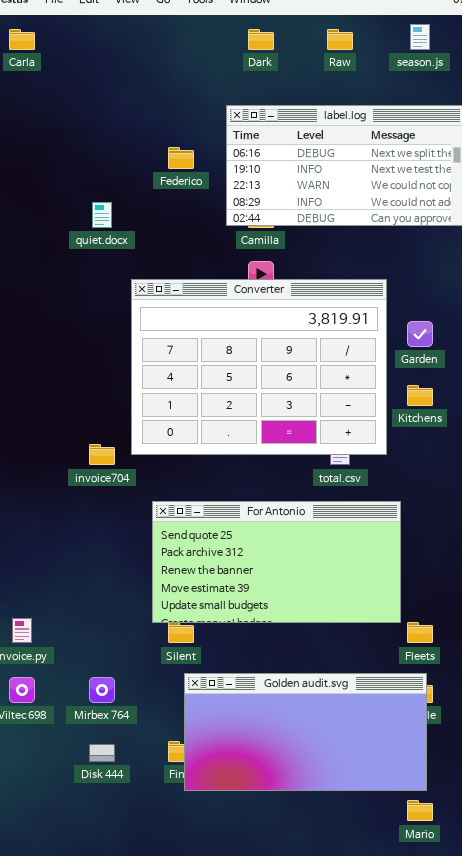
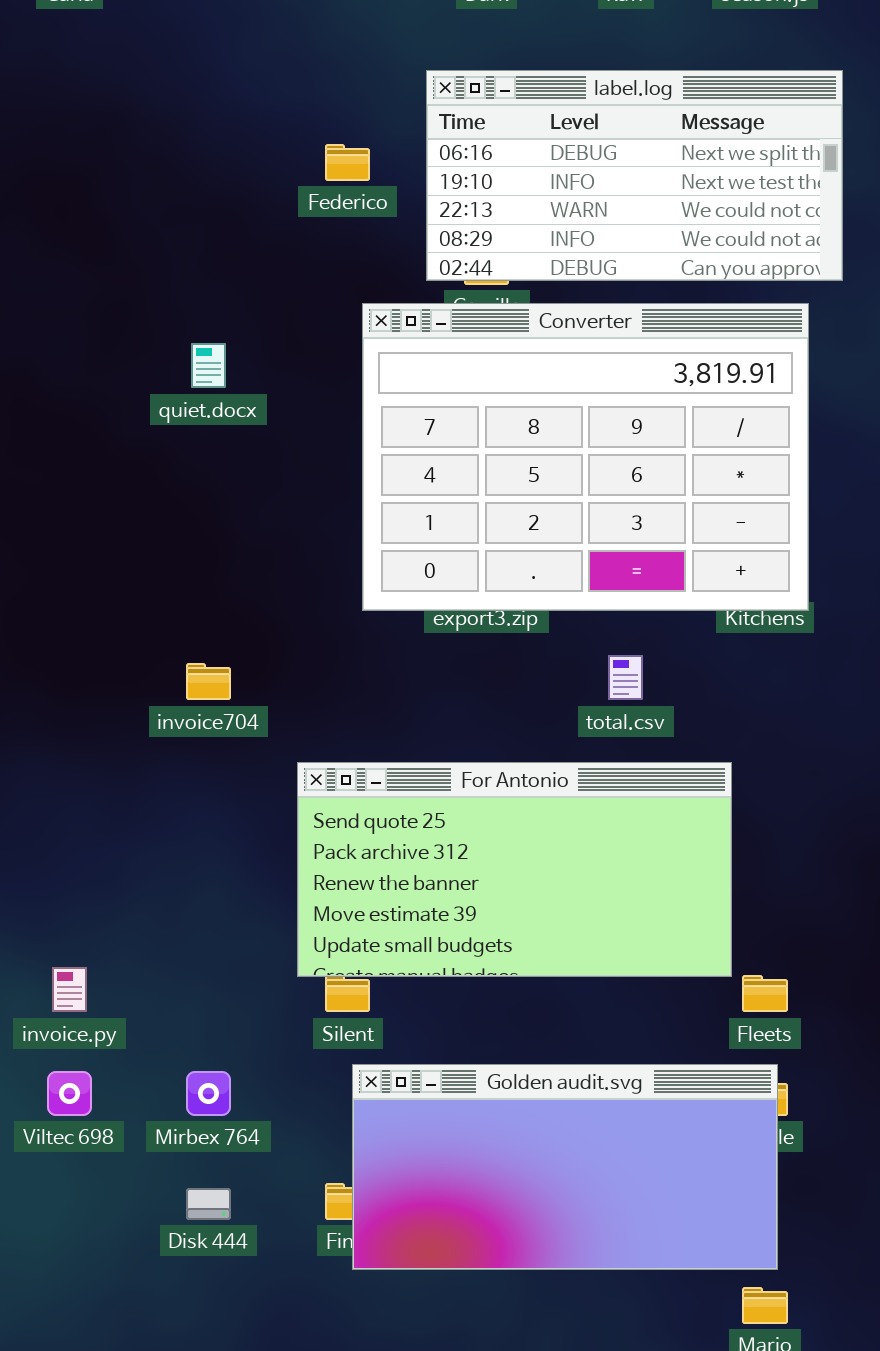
quiet.docx: [92,202,112,228] -> [191,343,226,388], moved
Converter: [131,279,387,455] -> [362,303,809,611], moved

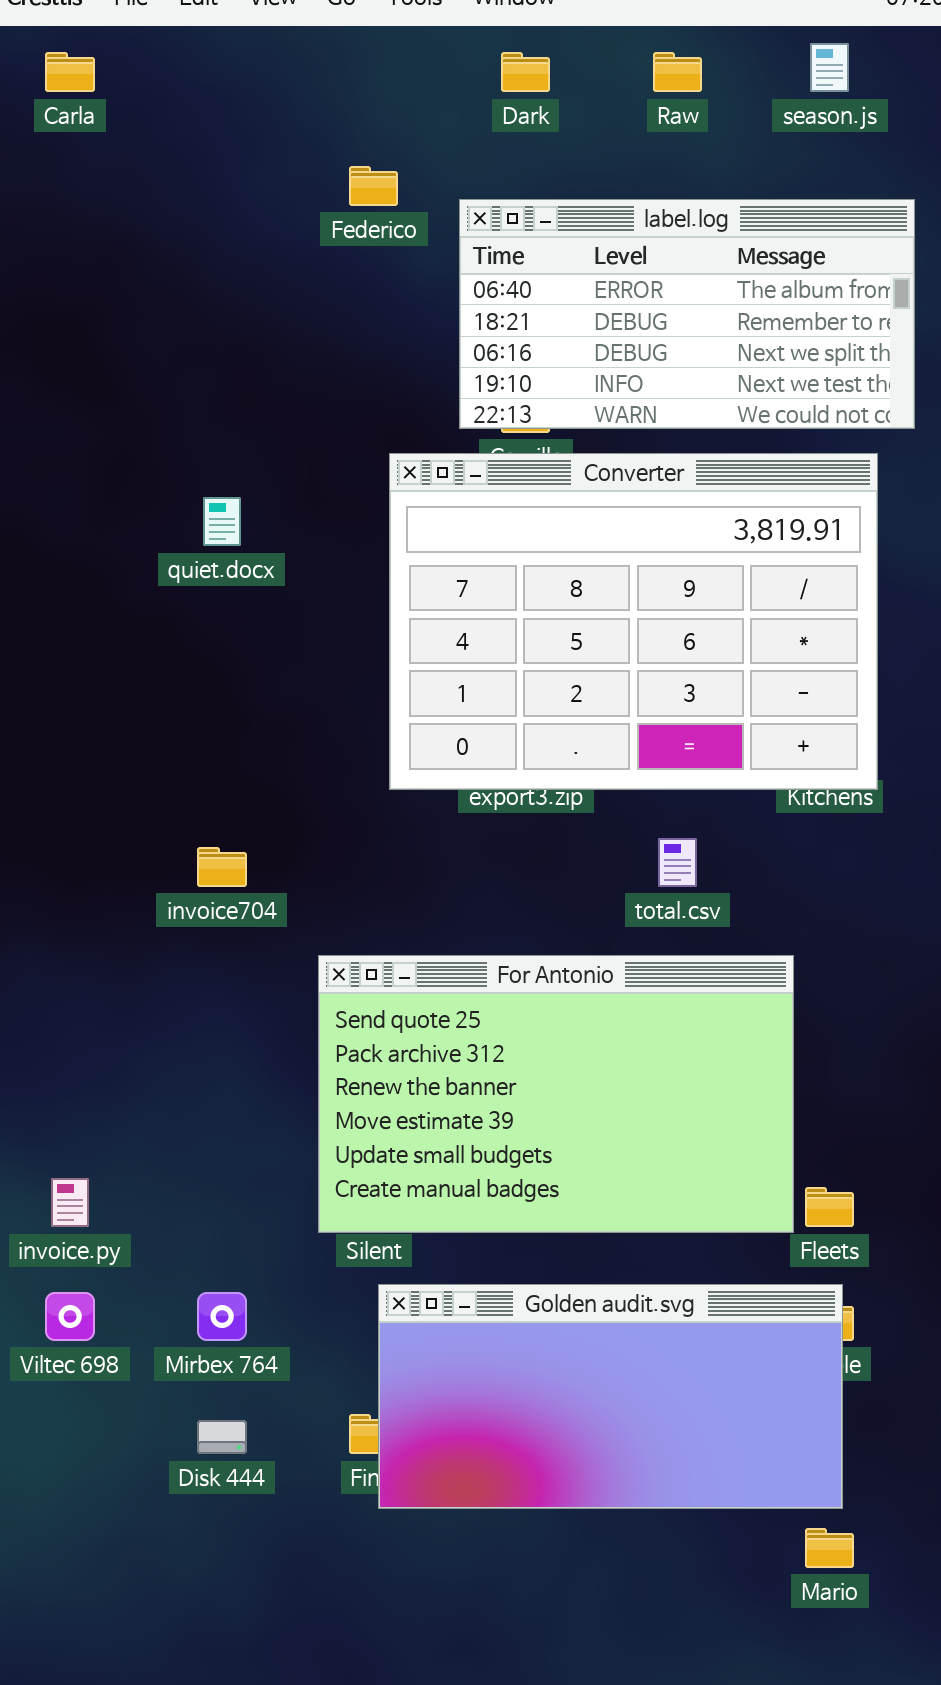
label.log: [426,70,843,281] -> [459,199,915,429], scrolled up 2 rows
Federico: [325,144,370,181] -> [349,166,398,206], moved
For Antonio: [297,762,732,977] -> [318,955,794,1233], resized

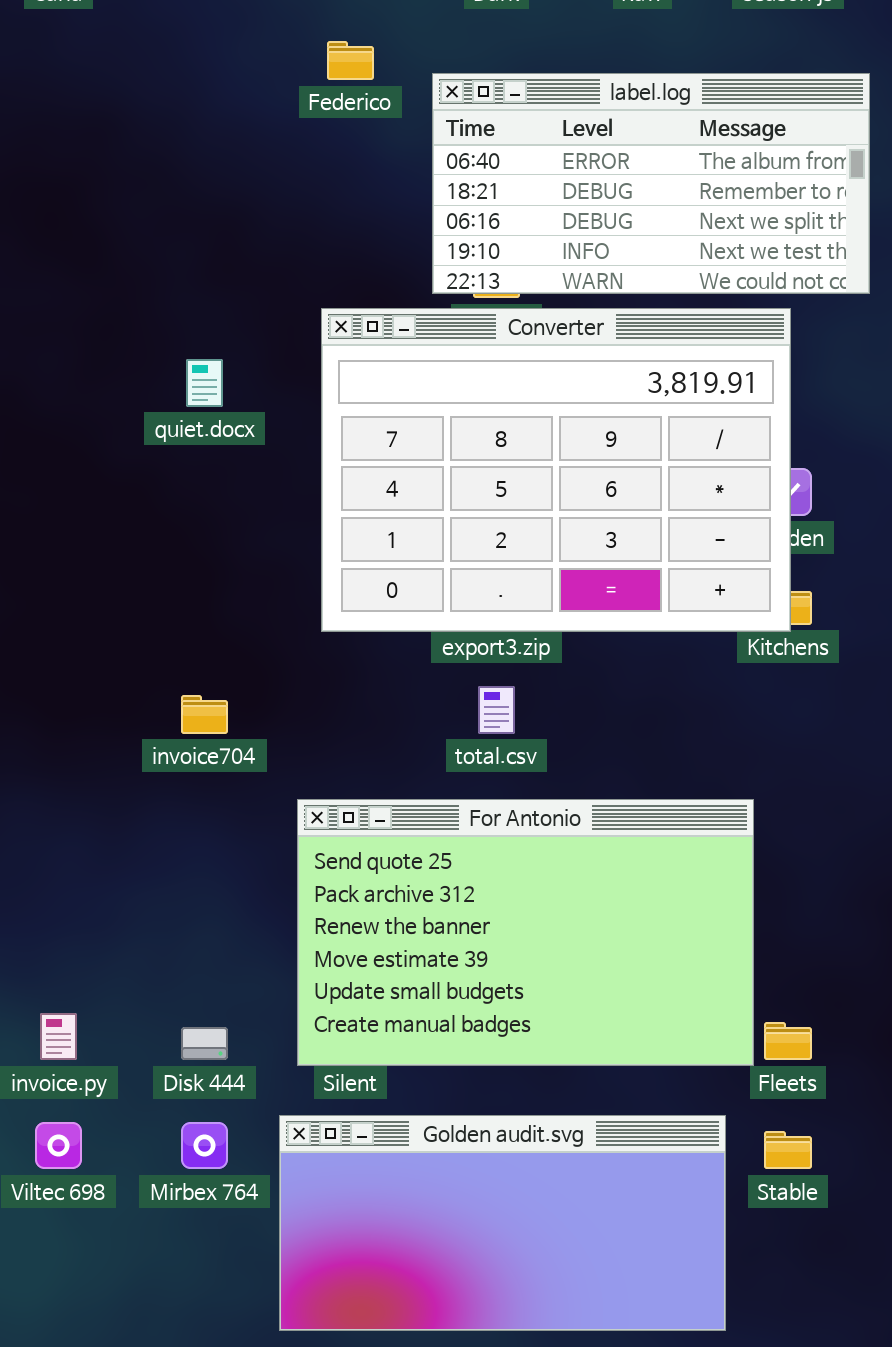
Converter: [389,453,878,790] -> [321,308,791,632], moved
total.csv: [658,838,697,887] -> [478,686,515,734], moved
Golden audit.svg: [378,1284,843,1509] -> [279,1115,726,1331], moved
Disk 444: [197,1420,247,1454] -> [181,1027,228,1060], moved

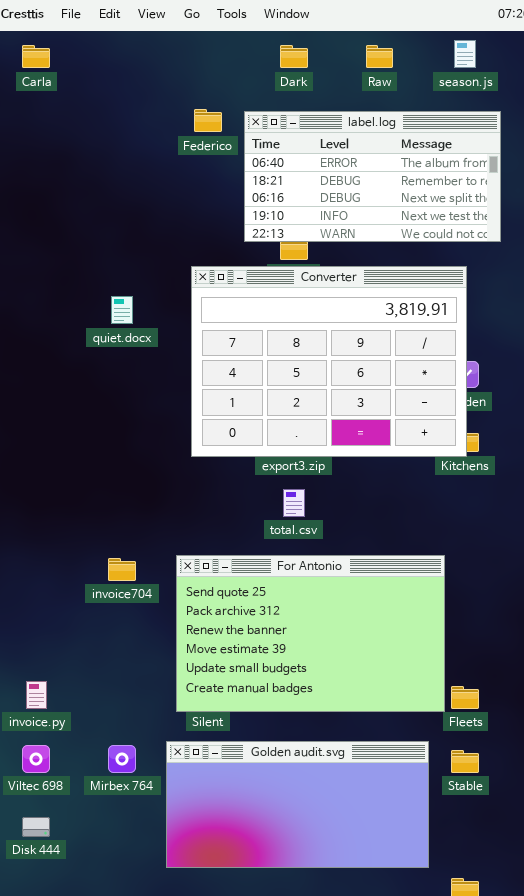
label.log: [432,73,870,294] -> [244,111,501,242], moved
invoice704: [181,695,228,734] -> [108,558,136,581], moved
Disk 444: [181,1027,228,1060] -> [22,817,50,837], moved

